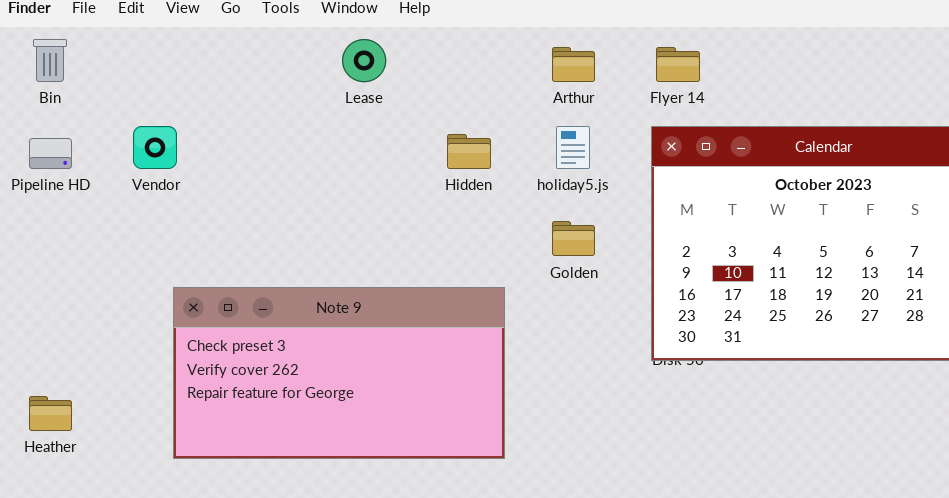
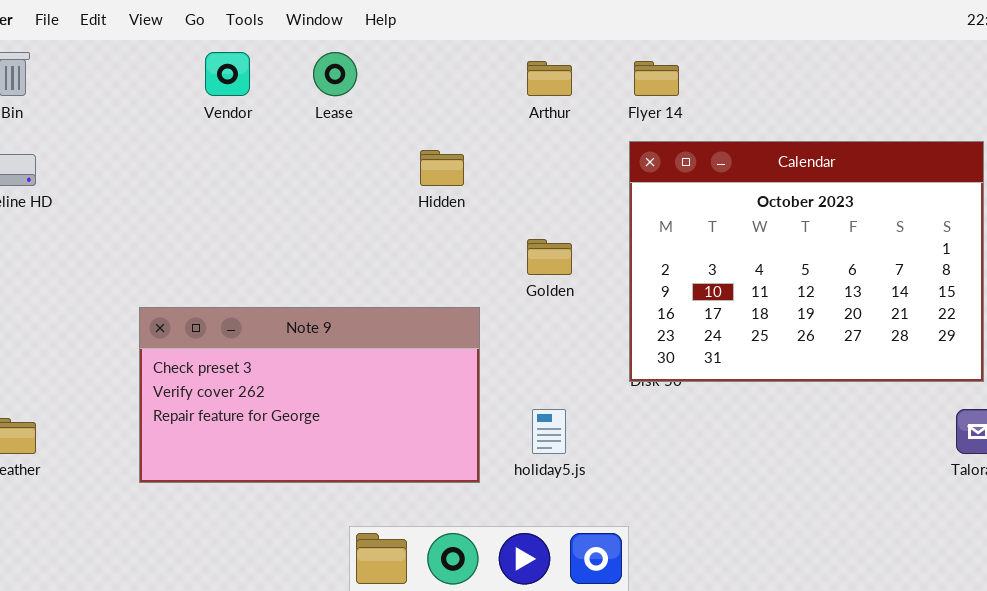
Vendor: [133,126,177,169] -> [205,52,250,96], moved
holiday5.js: [556,126,590,169] -> [532,409,566,454], moved

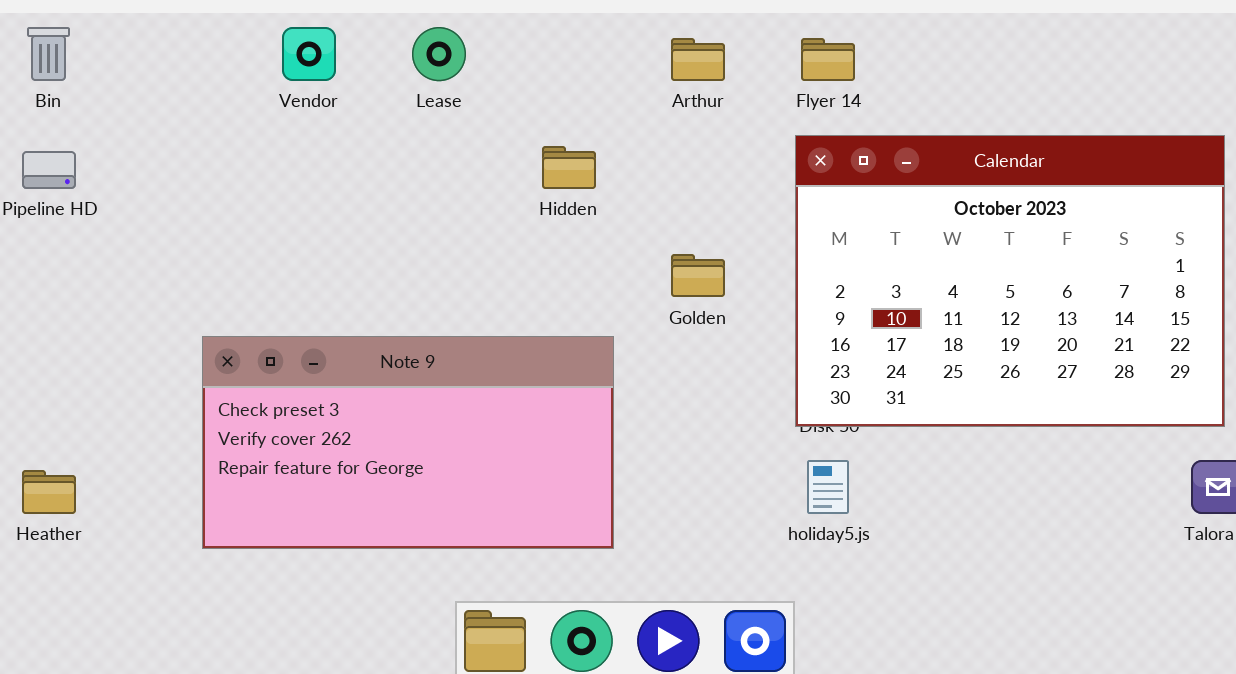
holiday5.js: [532,409,566,454] -> [807,460,849,514], moved

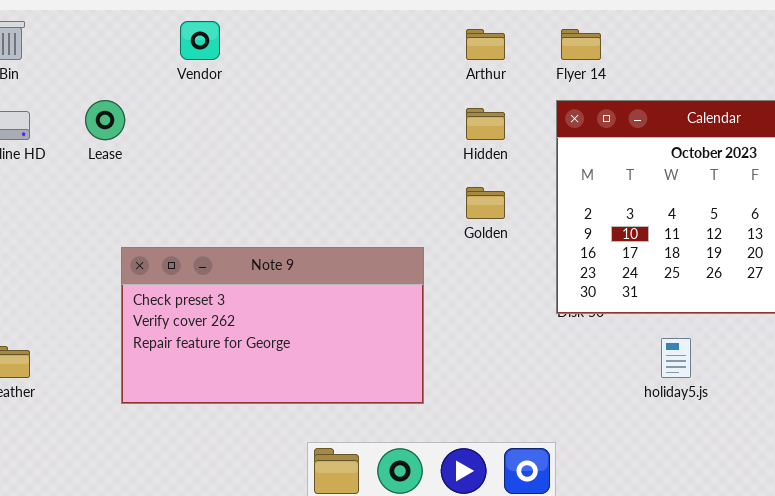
Lease: [412,27,466,81] -> [85,100,125,140], moved
Hidden: [542,146,596,189] -> [466,108,505,140], moved
holiday5.js: [807,460,849,514] -> [661,338,691,378], moved

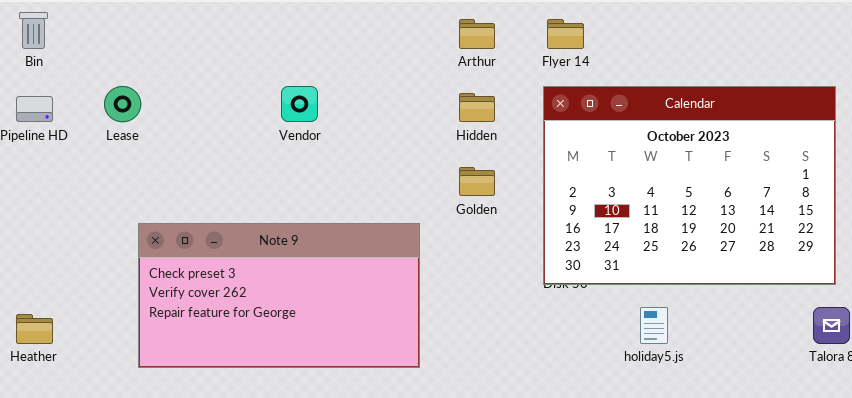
Vendor: [180,21,220,60] -> [281,86,318,122], moved

